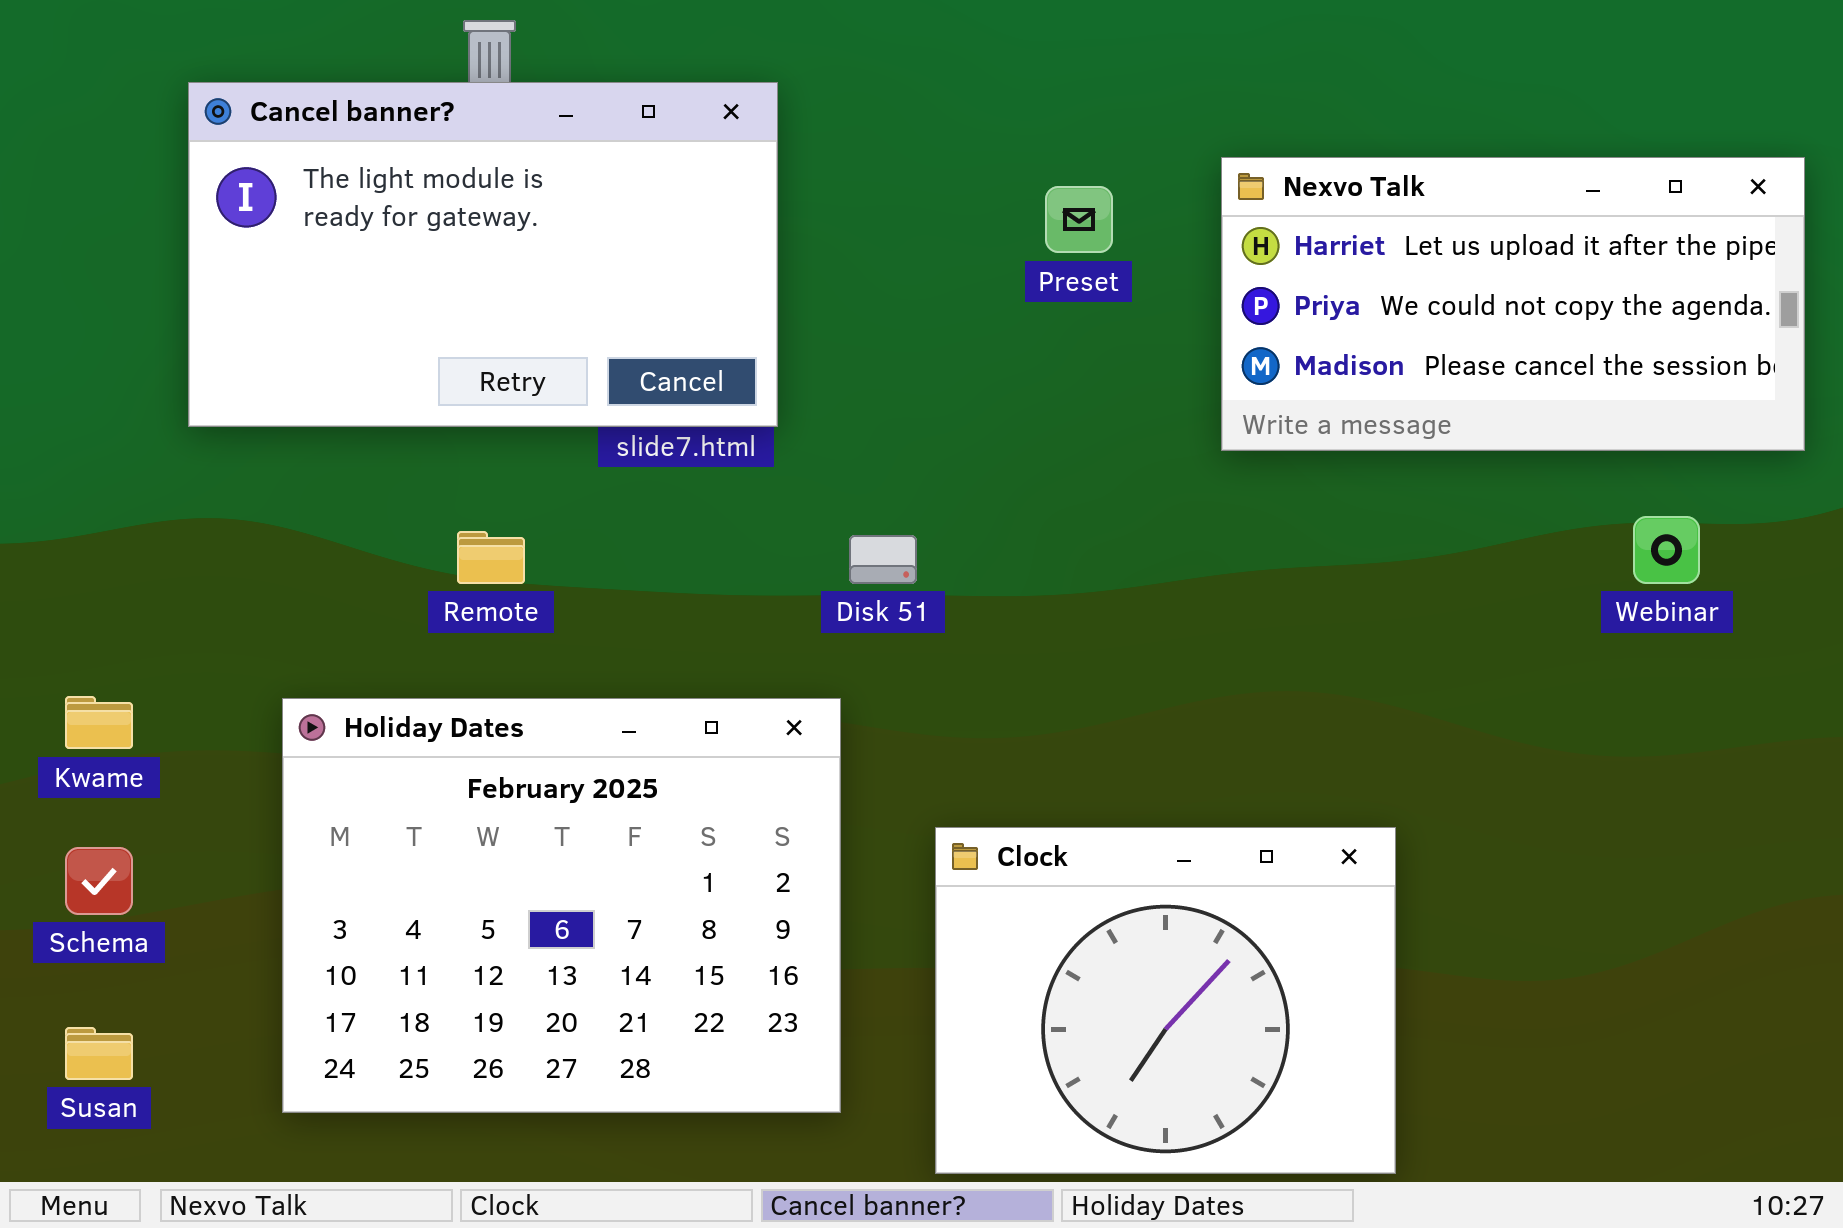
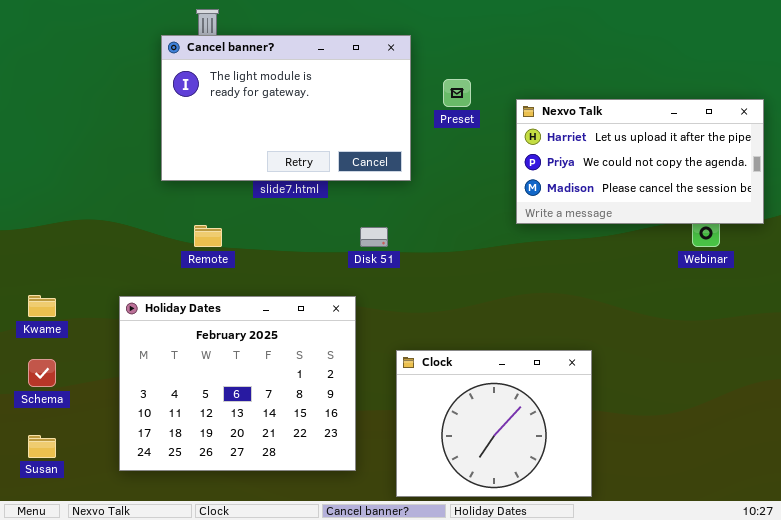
Cancel banner?: [188,82,778,427] -> [161,35,411,181], moved
Nexvo Talk: [1221,157,1805,451] -> [516,99,764,224], moved

